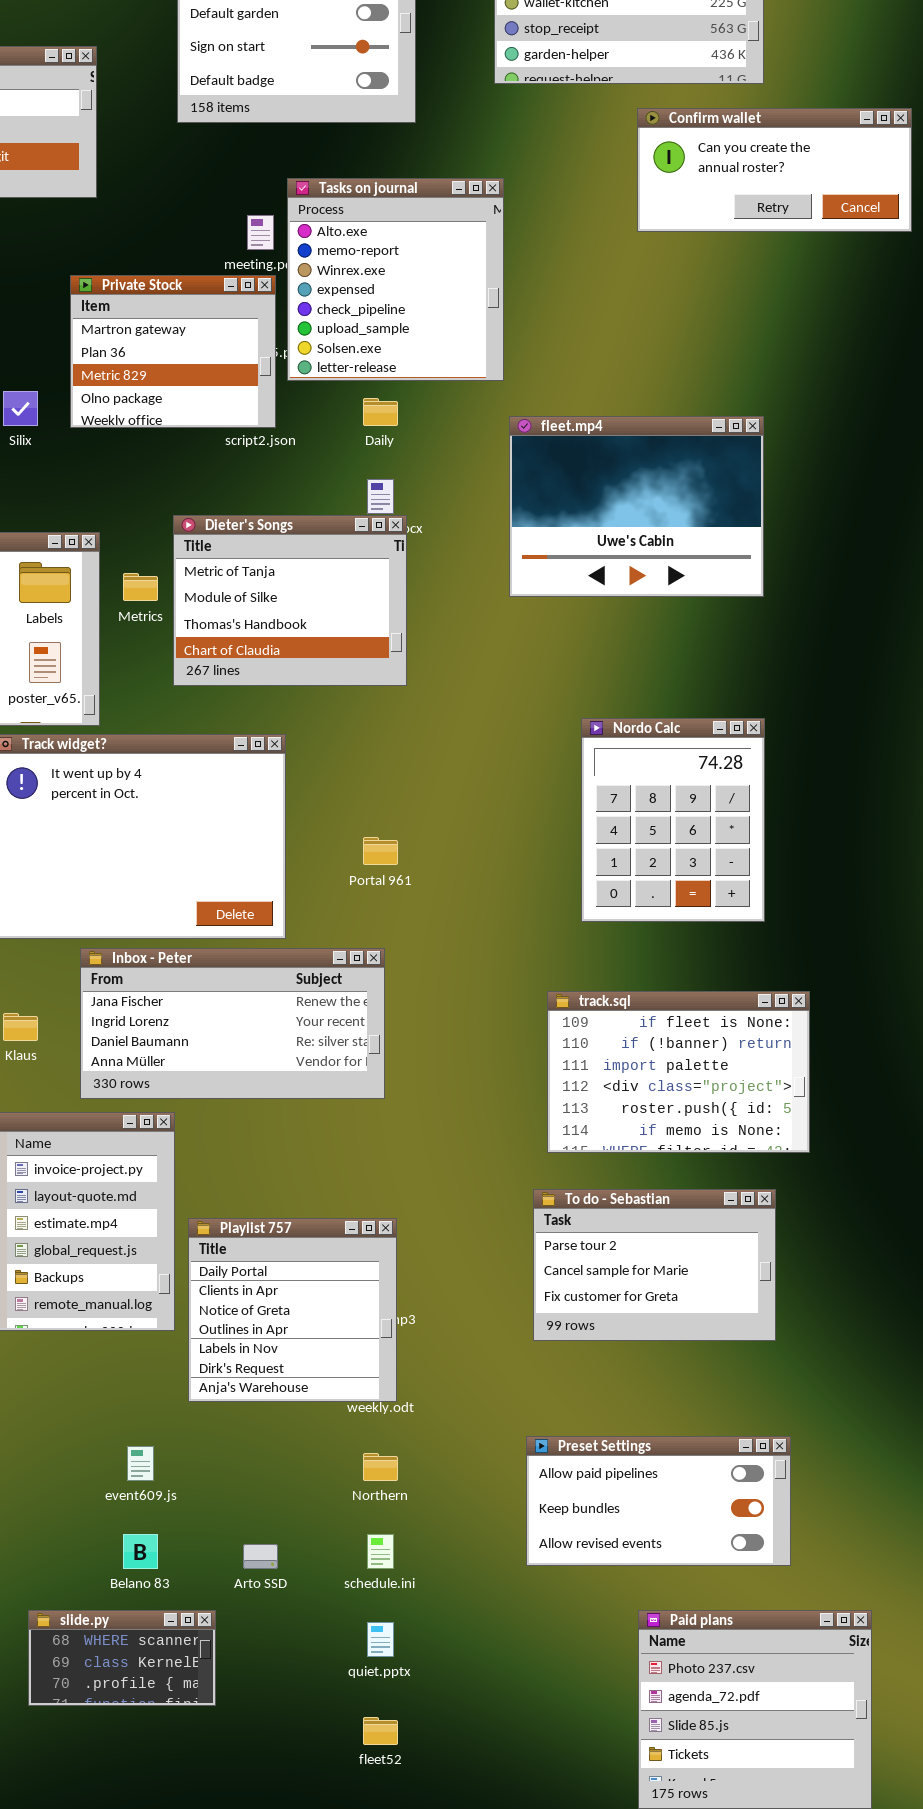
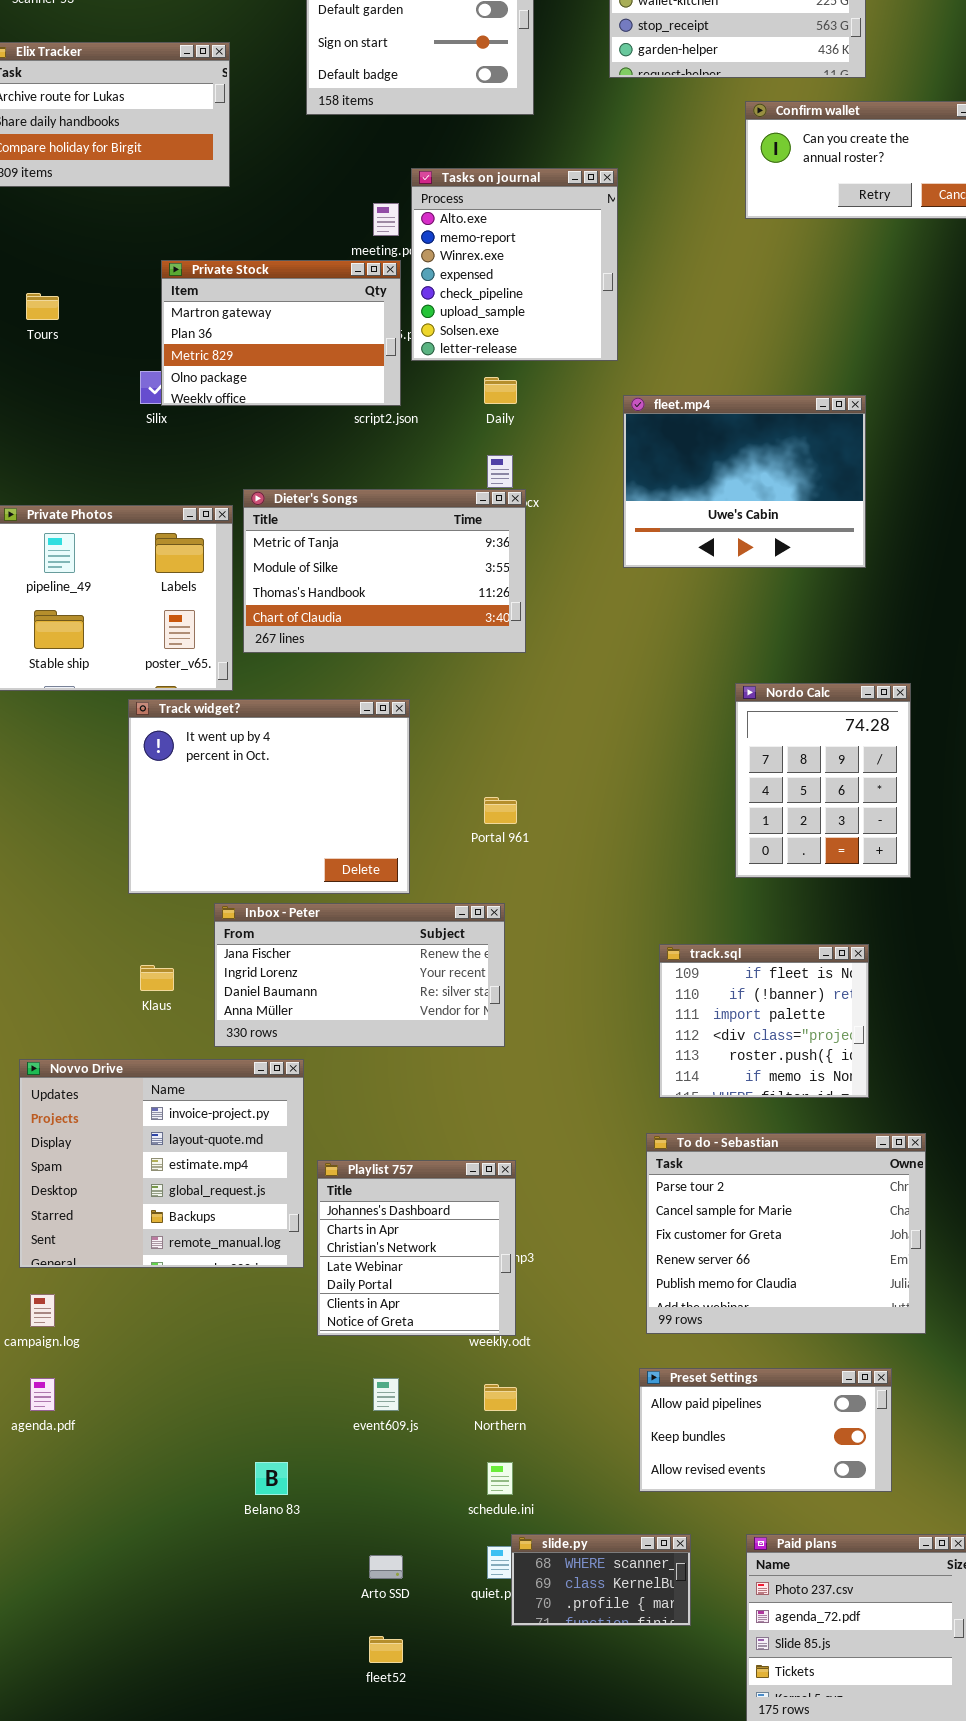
Private Stock: [70,275,276,428] -> [161,260,401,406], resized
Dieter's Songs: [173,515,407,686] -> [243,489,526,653], resized
Nordo Calc: [581,718,765,922] -> [735,683,911,878], moved
track.sql: [547,991,810,1153] -> [659,944,869,1098], resized
To do - Sebastian: [533,1189,776,1341] -> [646,1133,926,1334], resized
Playlist 757: [188,1218,397,1402] -> [317,1160,516,1336], scrolled up 4 rows
event609.js: [127,1446,154,1481] -> [373,1378,399,1411], moved
Arto SSD: [243,1544,278,1569] -> [369,1555,403,1579], moved
slide.py: [28,1610,216,1706] -> [511,1534,691,1626], moved
fleet52: [363,1717,398,1745] -> [369,1636,403,1663], moved

